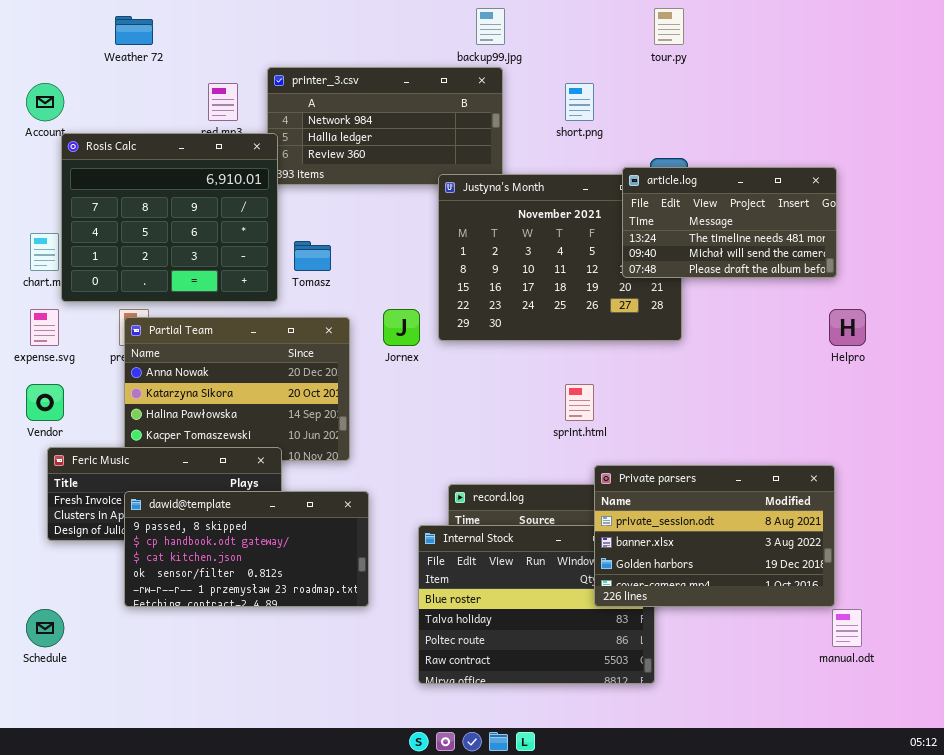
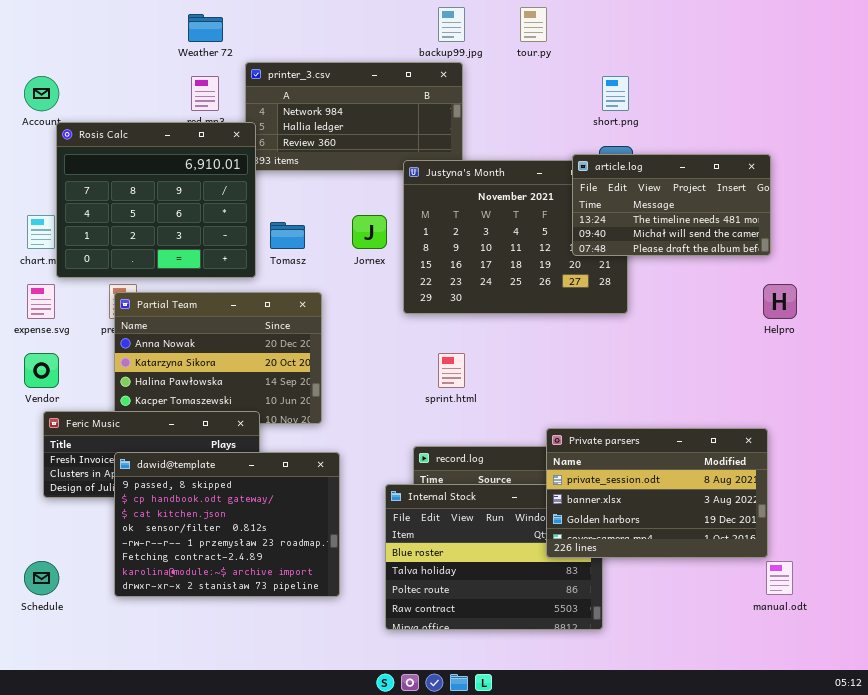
tour.py: [654,8,684,45] -> [520,7,547,42], moved
Weather 72: [115,16,153,45] -> [188,14,223,42], moved
short.png: [565,83,594,121] -> [602,76,629,111], moved
Jornex: [383,309,420,346] -> [352,215,387,249], moved
sprint.html: [565,384,594,421] -> [438,353,465,388], moved
dawid@template: [124,491,369,607] -> [114,452,340,597], resized

